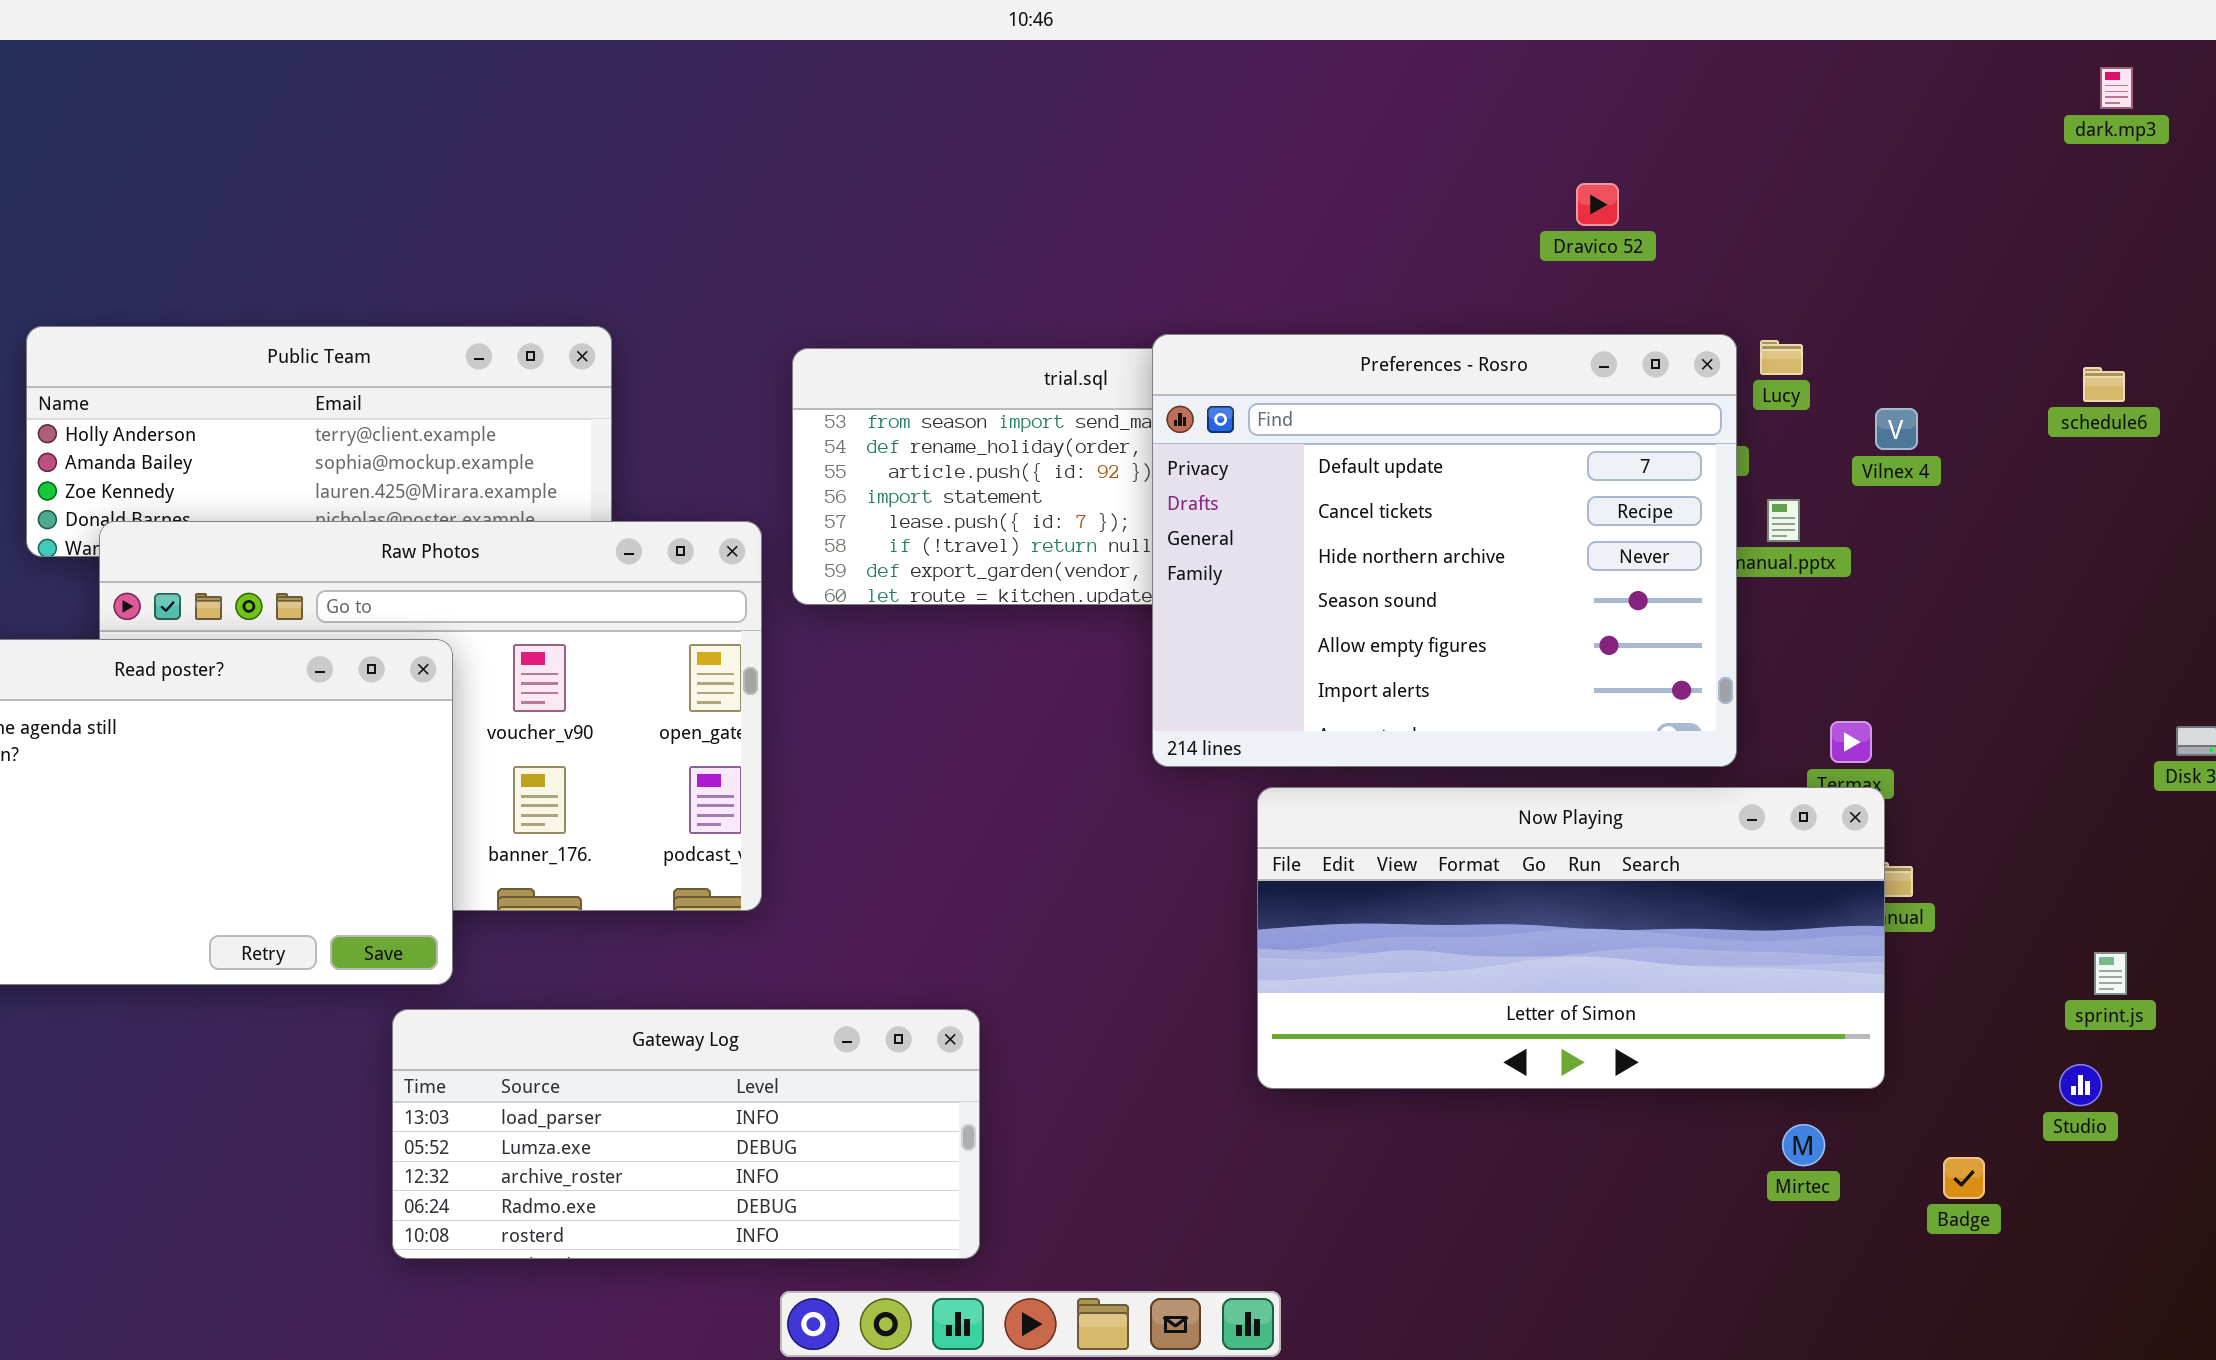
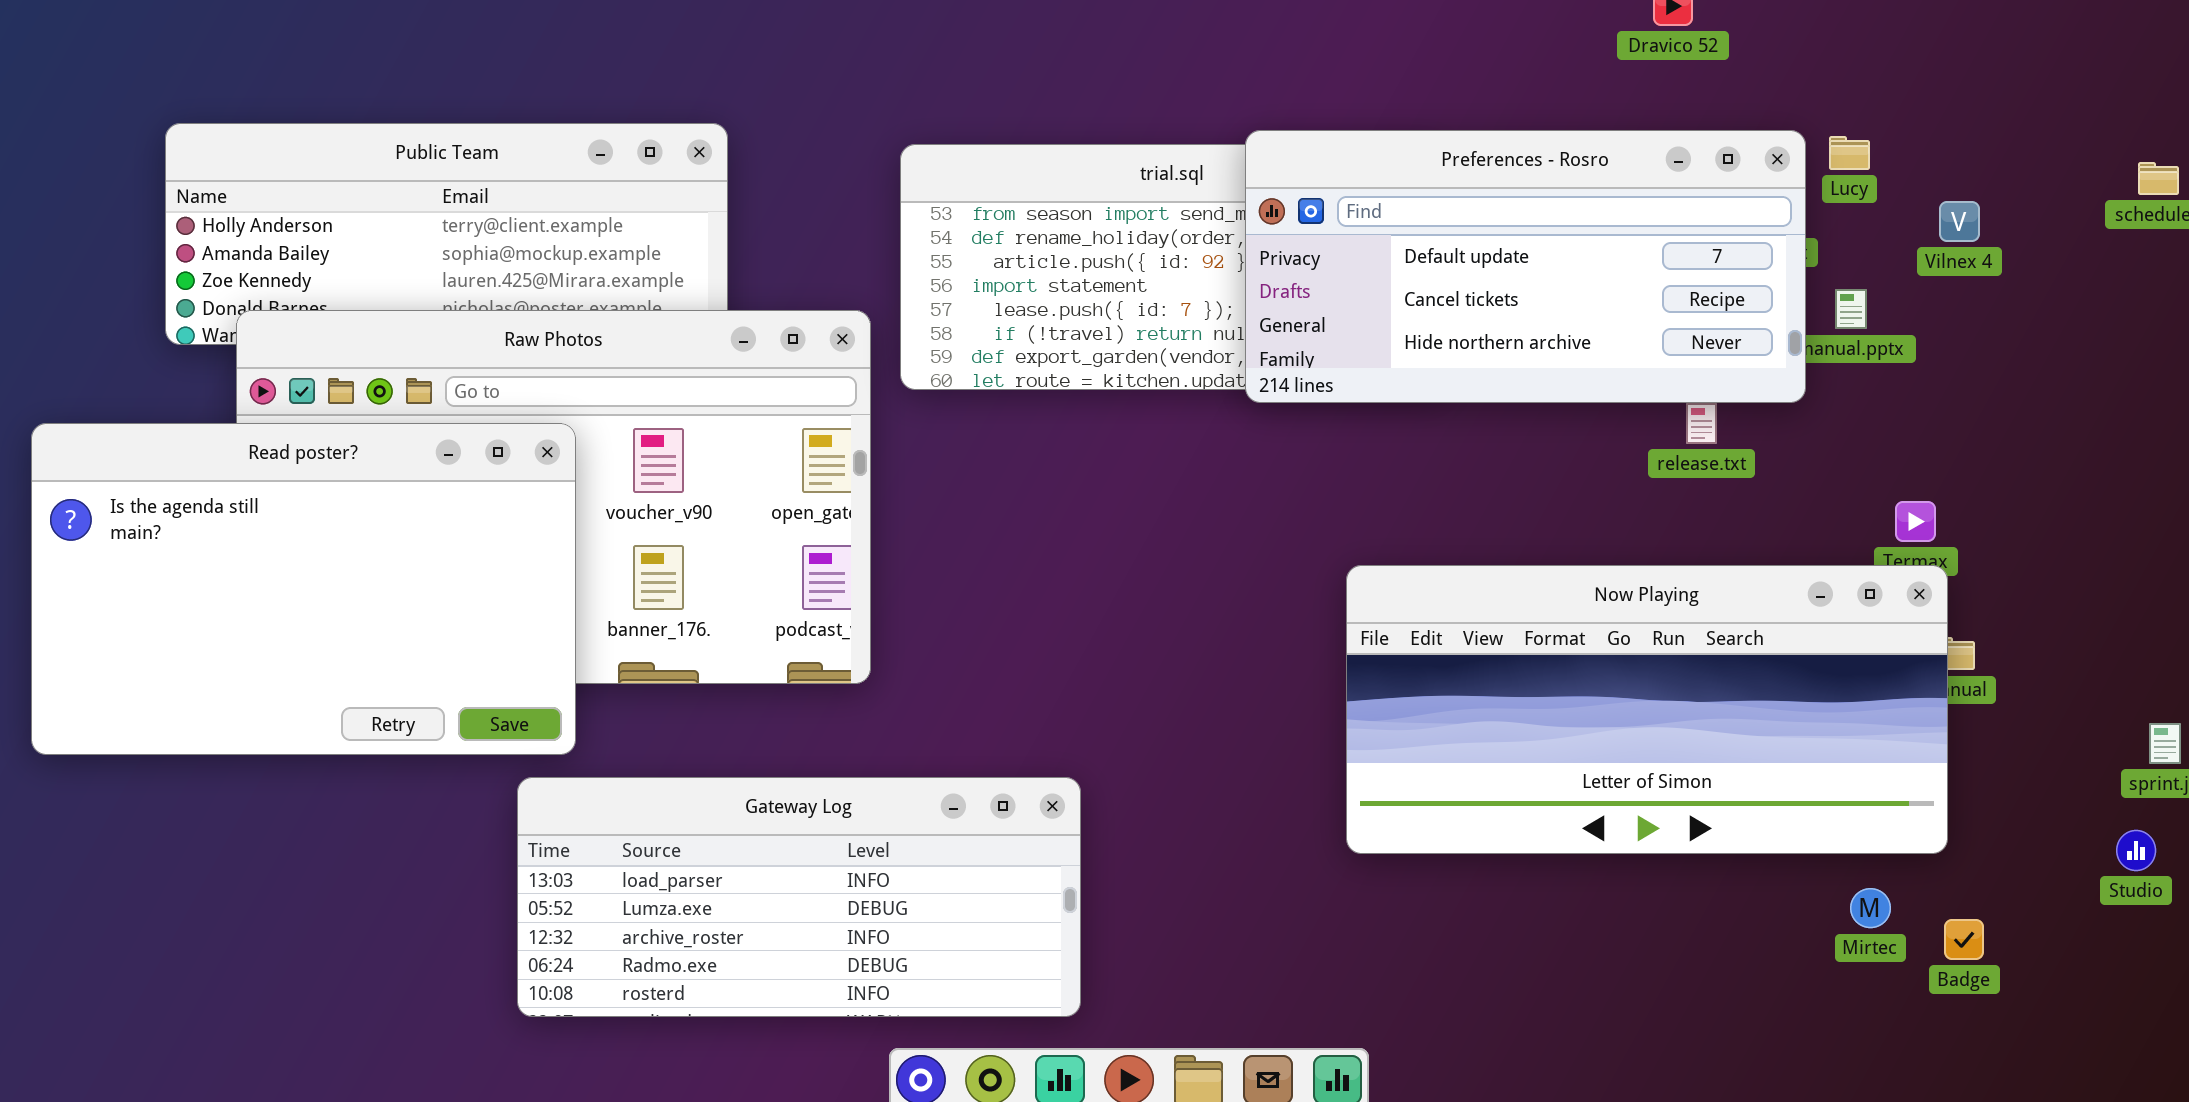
Preferences - Rosro: [1152,334,1737,767] -> [1245,130,1806,403], resized
Badge: [1943,1157,1985,1199] -> [1944,919,1984,960], moved

